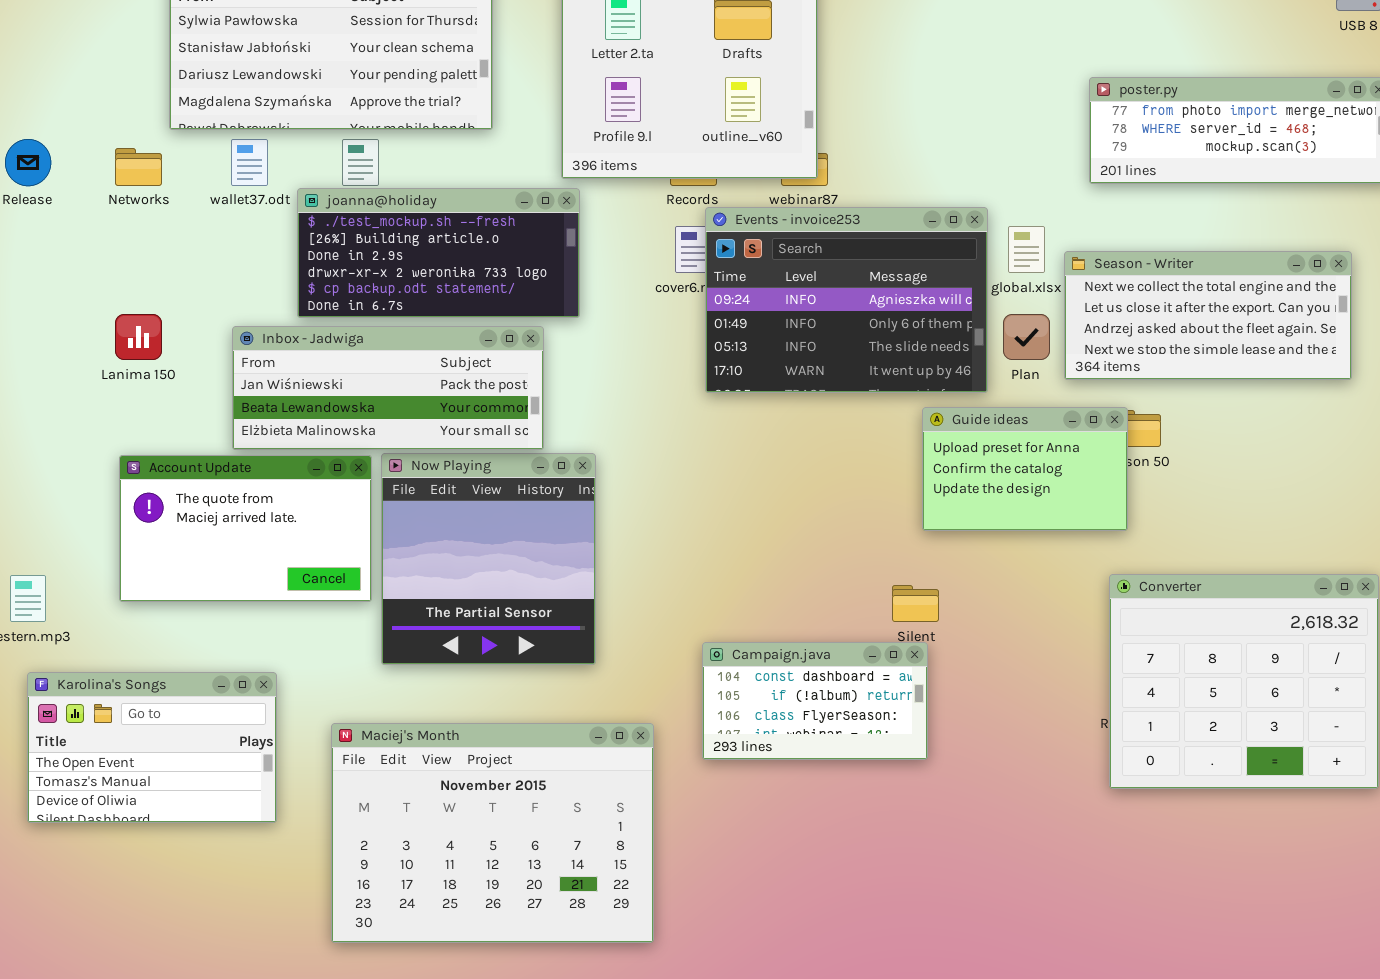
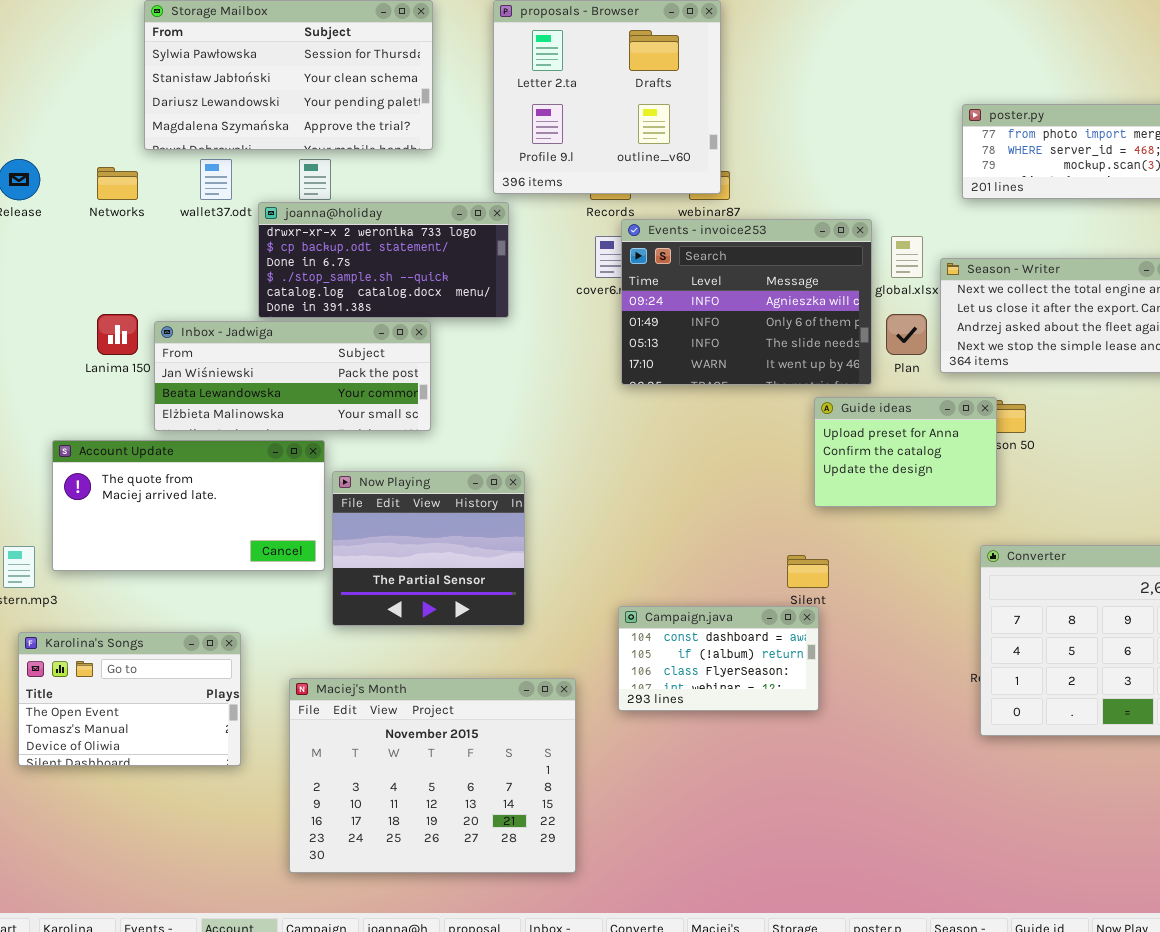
joanna@holiday: [297,188,580,318] -> [258,202,509,318], scrolled down 3 rows
Inbox - Jadwiga: [232,326,544,450] -> [154,321,431,431], moved
Now Playing: [381,453,596,665] -> [332,471,525,626], resized
Account Update: [119,455,372,602] -> [52,440,325,571], resized

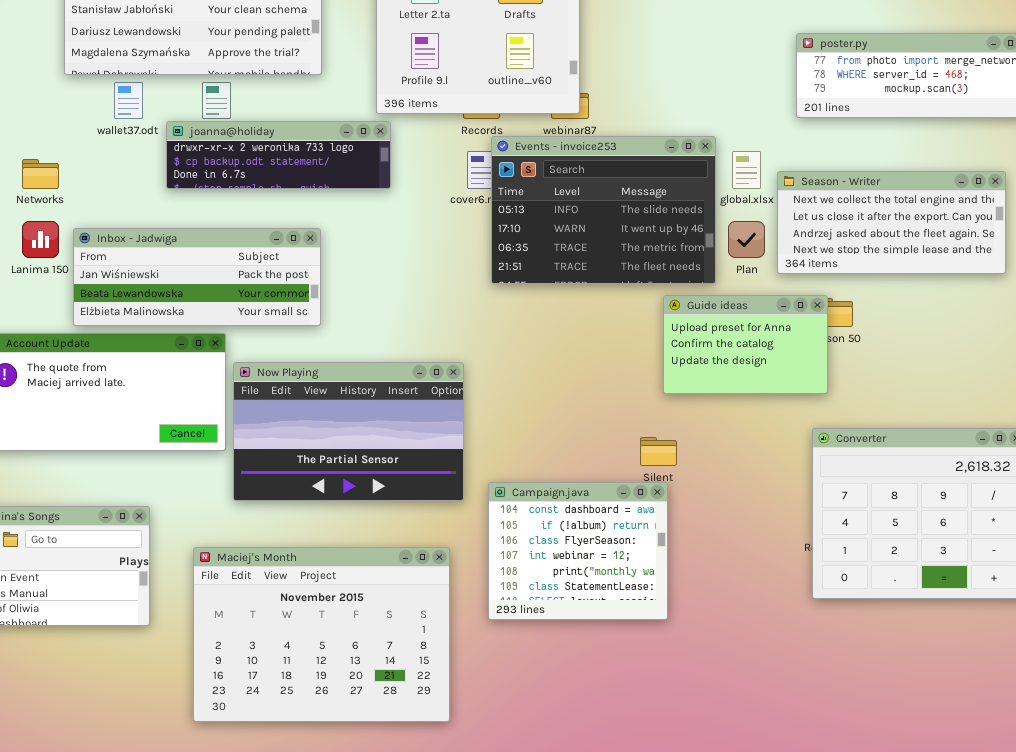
Networks: [97,167,138,200] -> [22,159,59,189], moved
joanna@holiday: [258,202,509,318] -> [166,121,391,189], resized
Events - invoice253: [621,219,872,385] -> [491,136,716,284], scrolled down 2 rows
Now Playing: [332,471,525,626] -> [233,362,464,501], resized
Campaign.java: [618,606,819,711] -> [488,482,668,620], resized

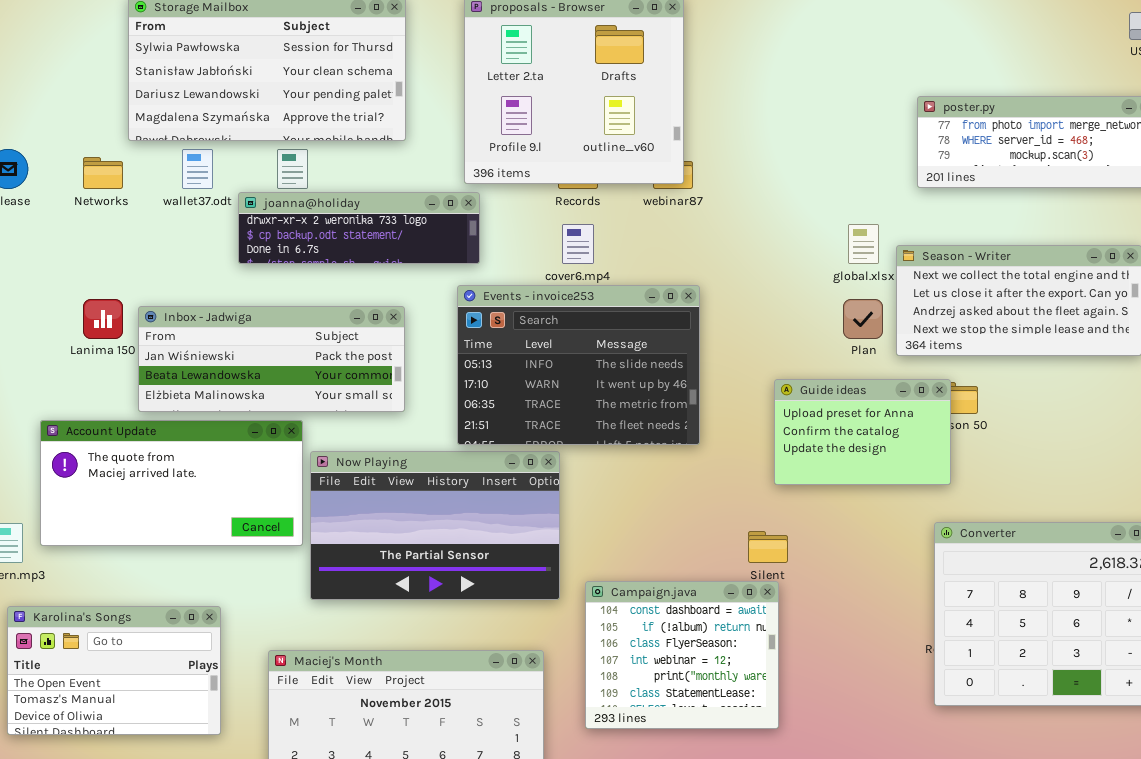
Events - invoice253: [491,136,716,284] -> [457,285,700,445], moved
Networks: [22,159,59,189] -> [83,157,123,189], moved

